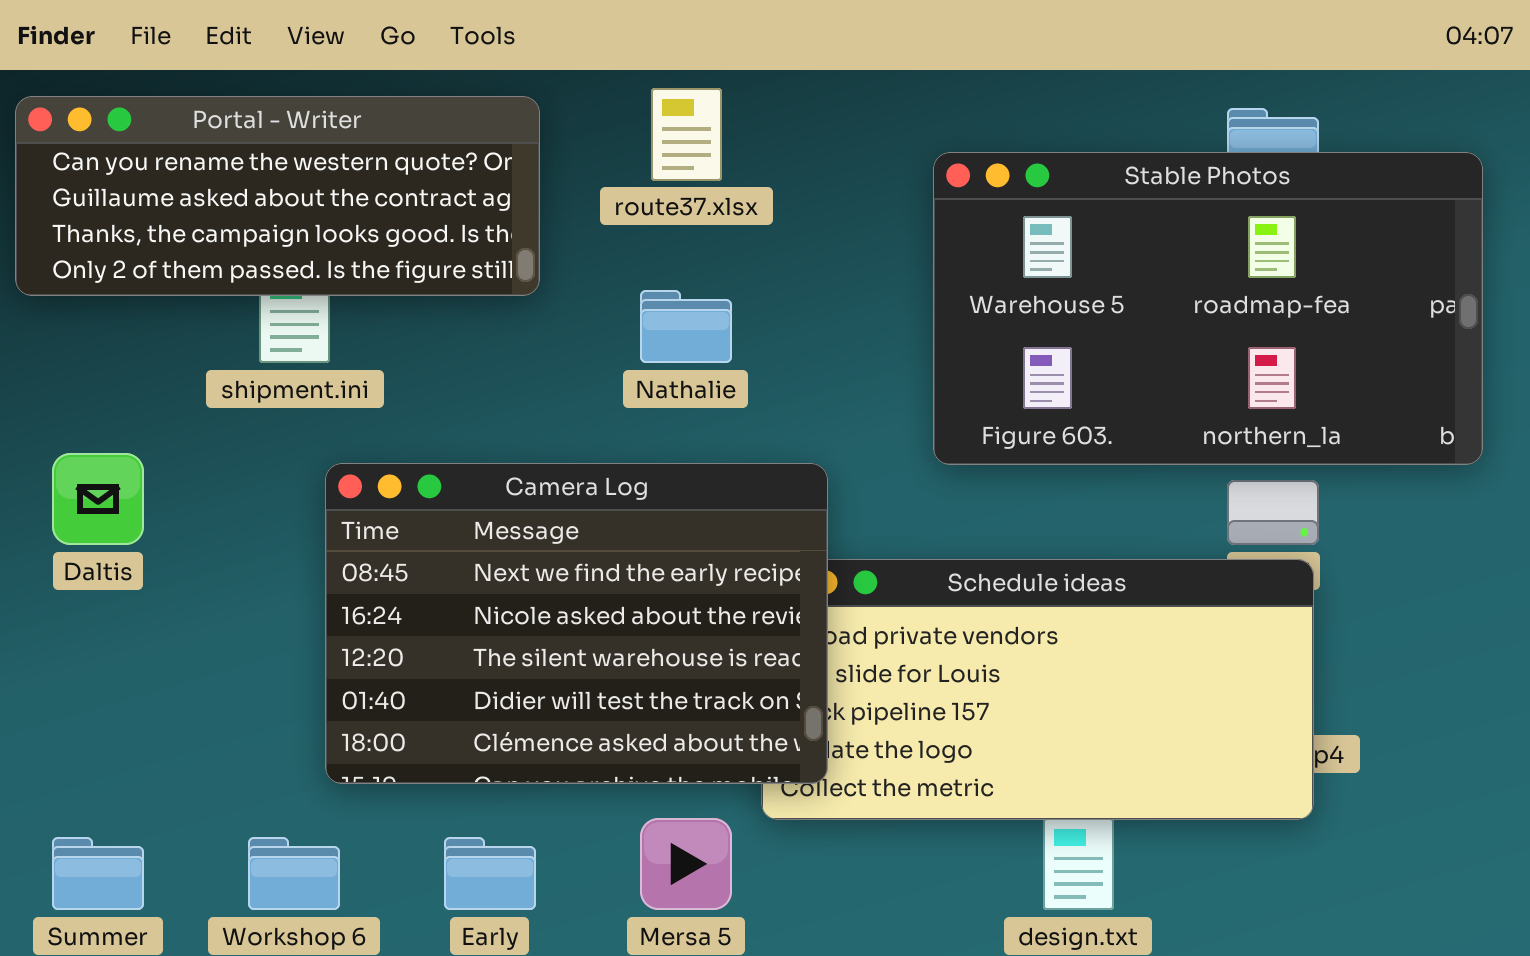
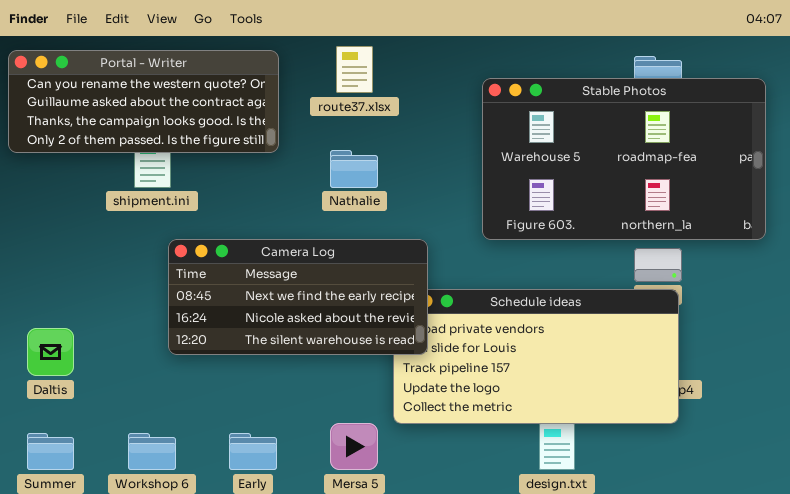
Daltis: [52,453,144,545] -> [27,328,74,376], moved
Camera Log: [325,463,828,784] -> [168,239,428,355], resized

